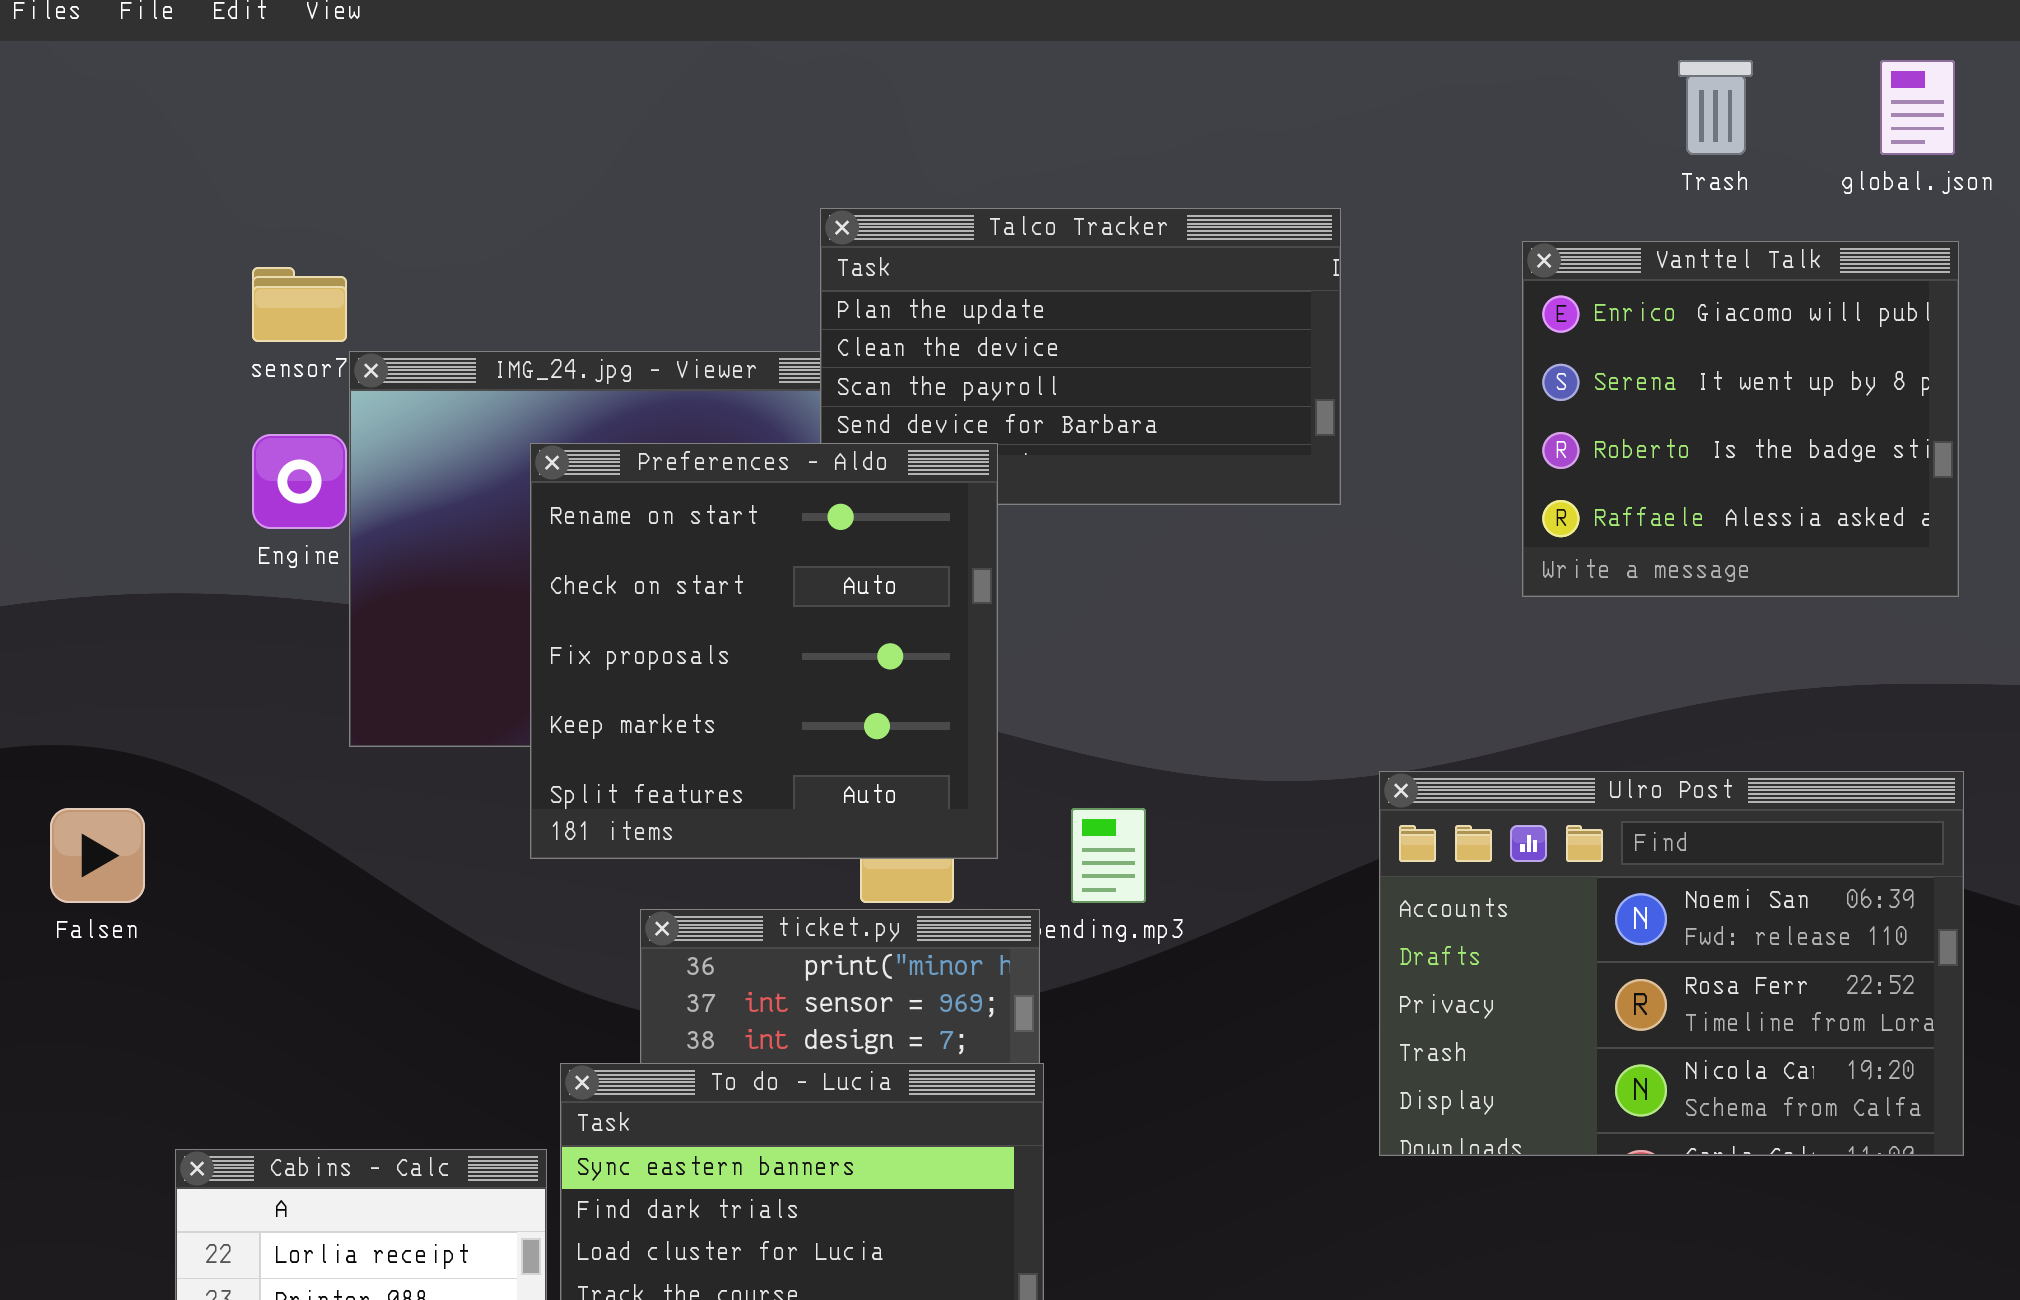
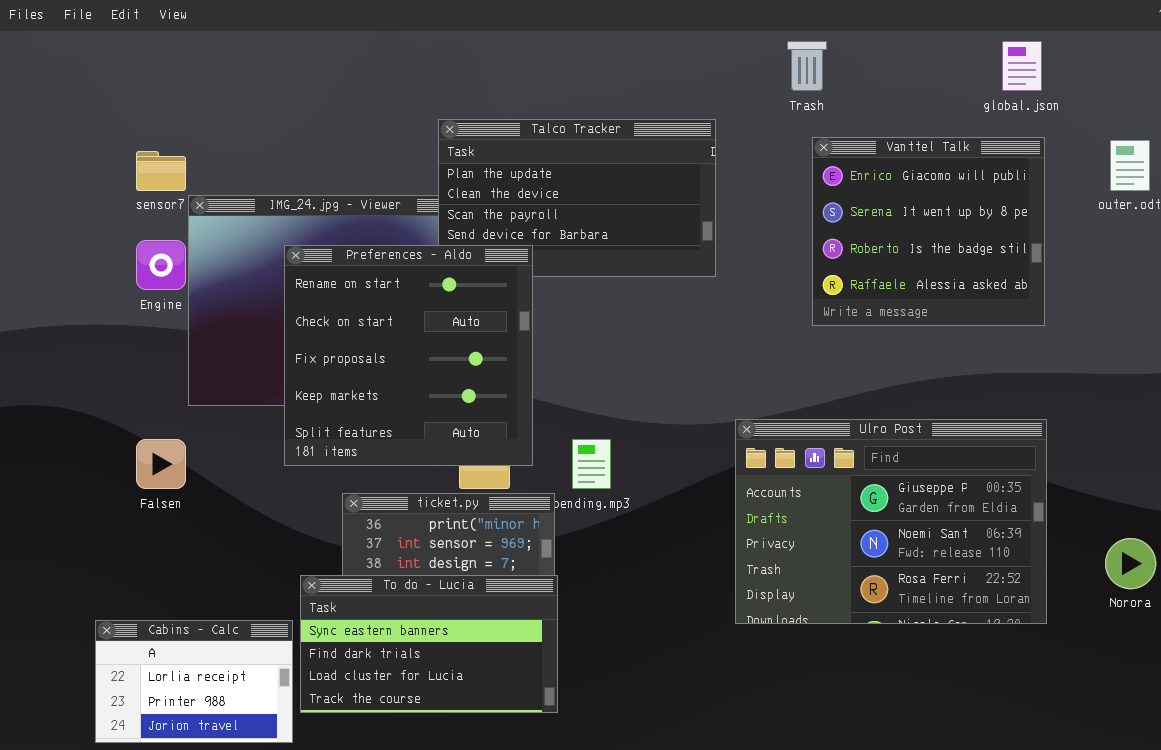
Trash: [1678,60,1753,155] -> [787,41,827,91], moved
Ulro Post: [1379,771,1964,1156] -> [735,419,1047,624], scrolled up 1 row
Falsen: [50,808,145,903] -> [136,439,186,489], moved

